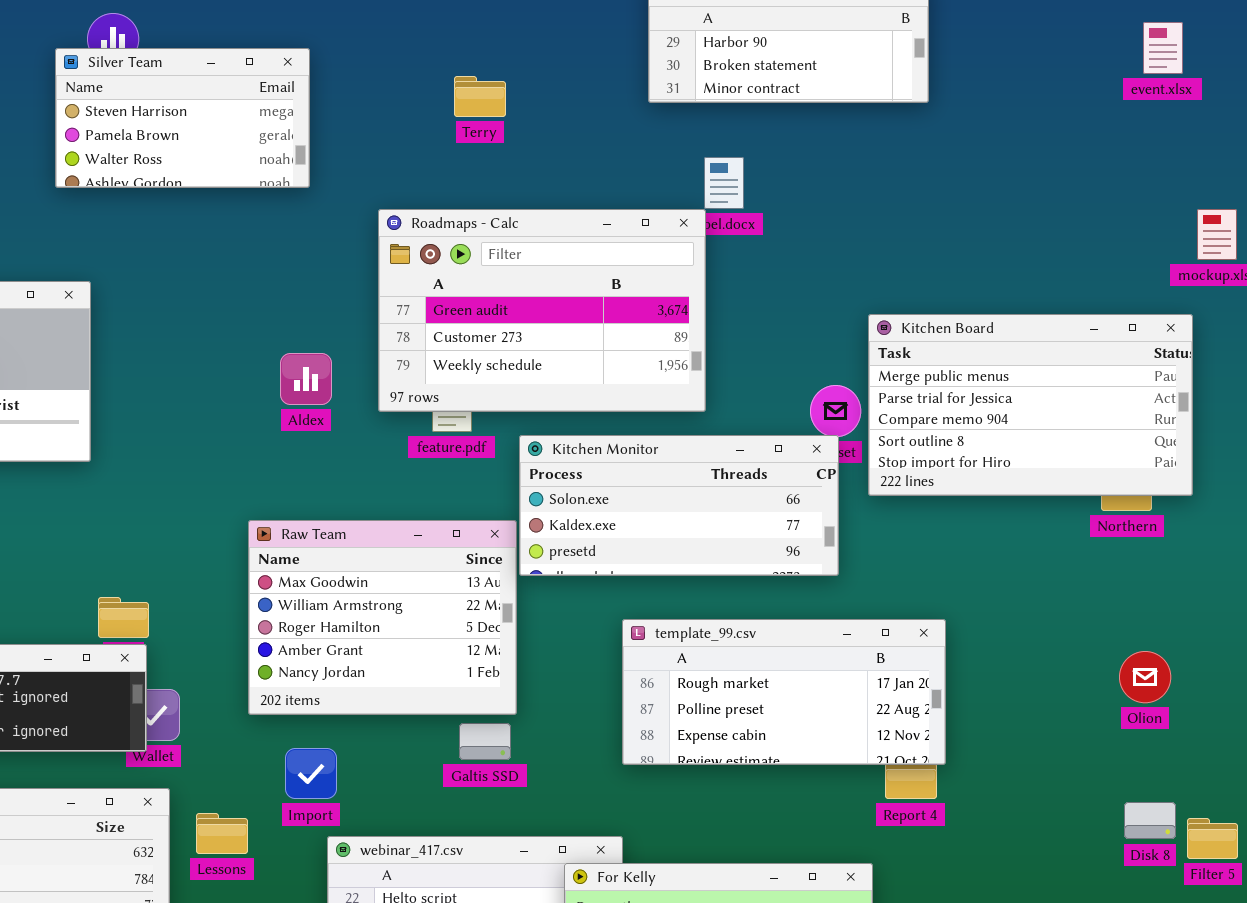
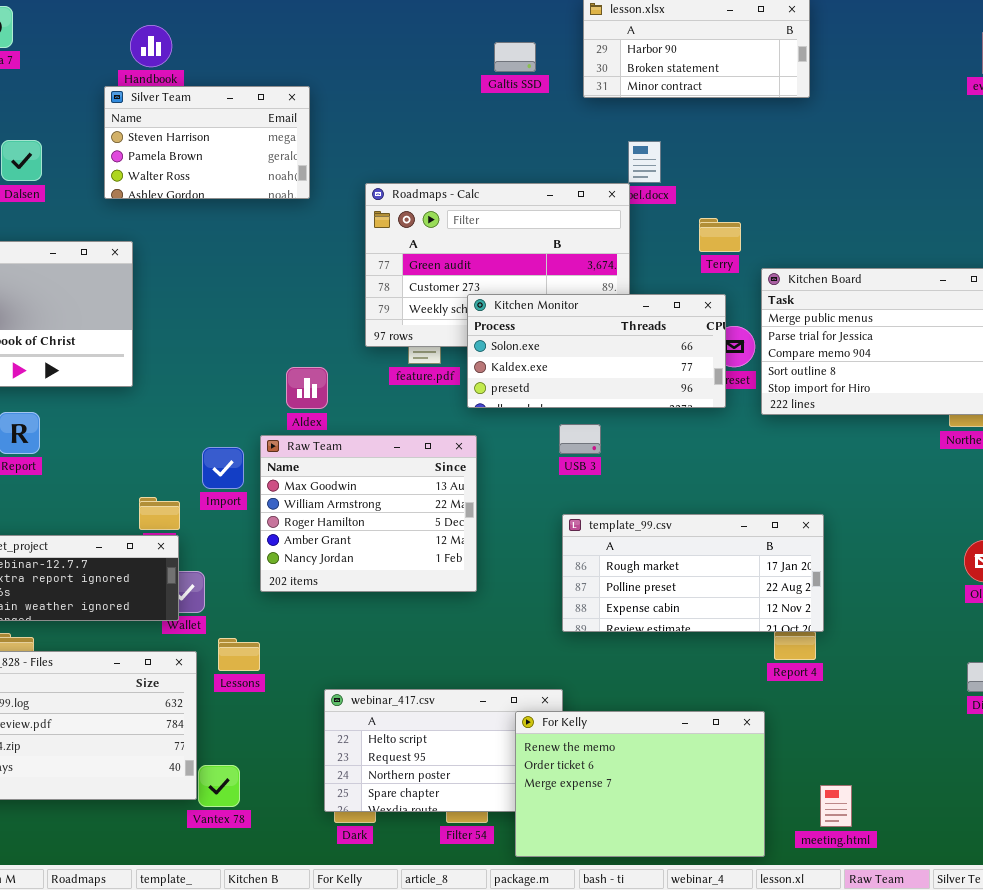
Silver Team: [55,48,310,188] -> [104,86,310,199], moved
Terry: [454,76,506,117] -> [699,218,741,252], moved
Aldex: [280,353,332,405] -> [286,367,328,409], moved
Kitchen Monitor: [519,435,839,576] -> [467,294,726,408], moved
Galtis SSD: [459,723,511,760] -> [494,42,536,72], moved
Import: [285,748,337,799] -> [202,447,244,489], moved
Lessons: [196,813,248,854] -> [218,638,260,671], moved

